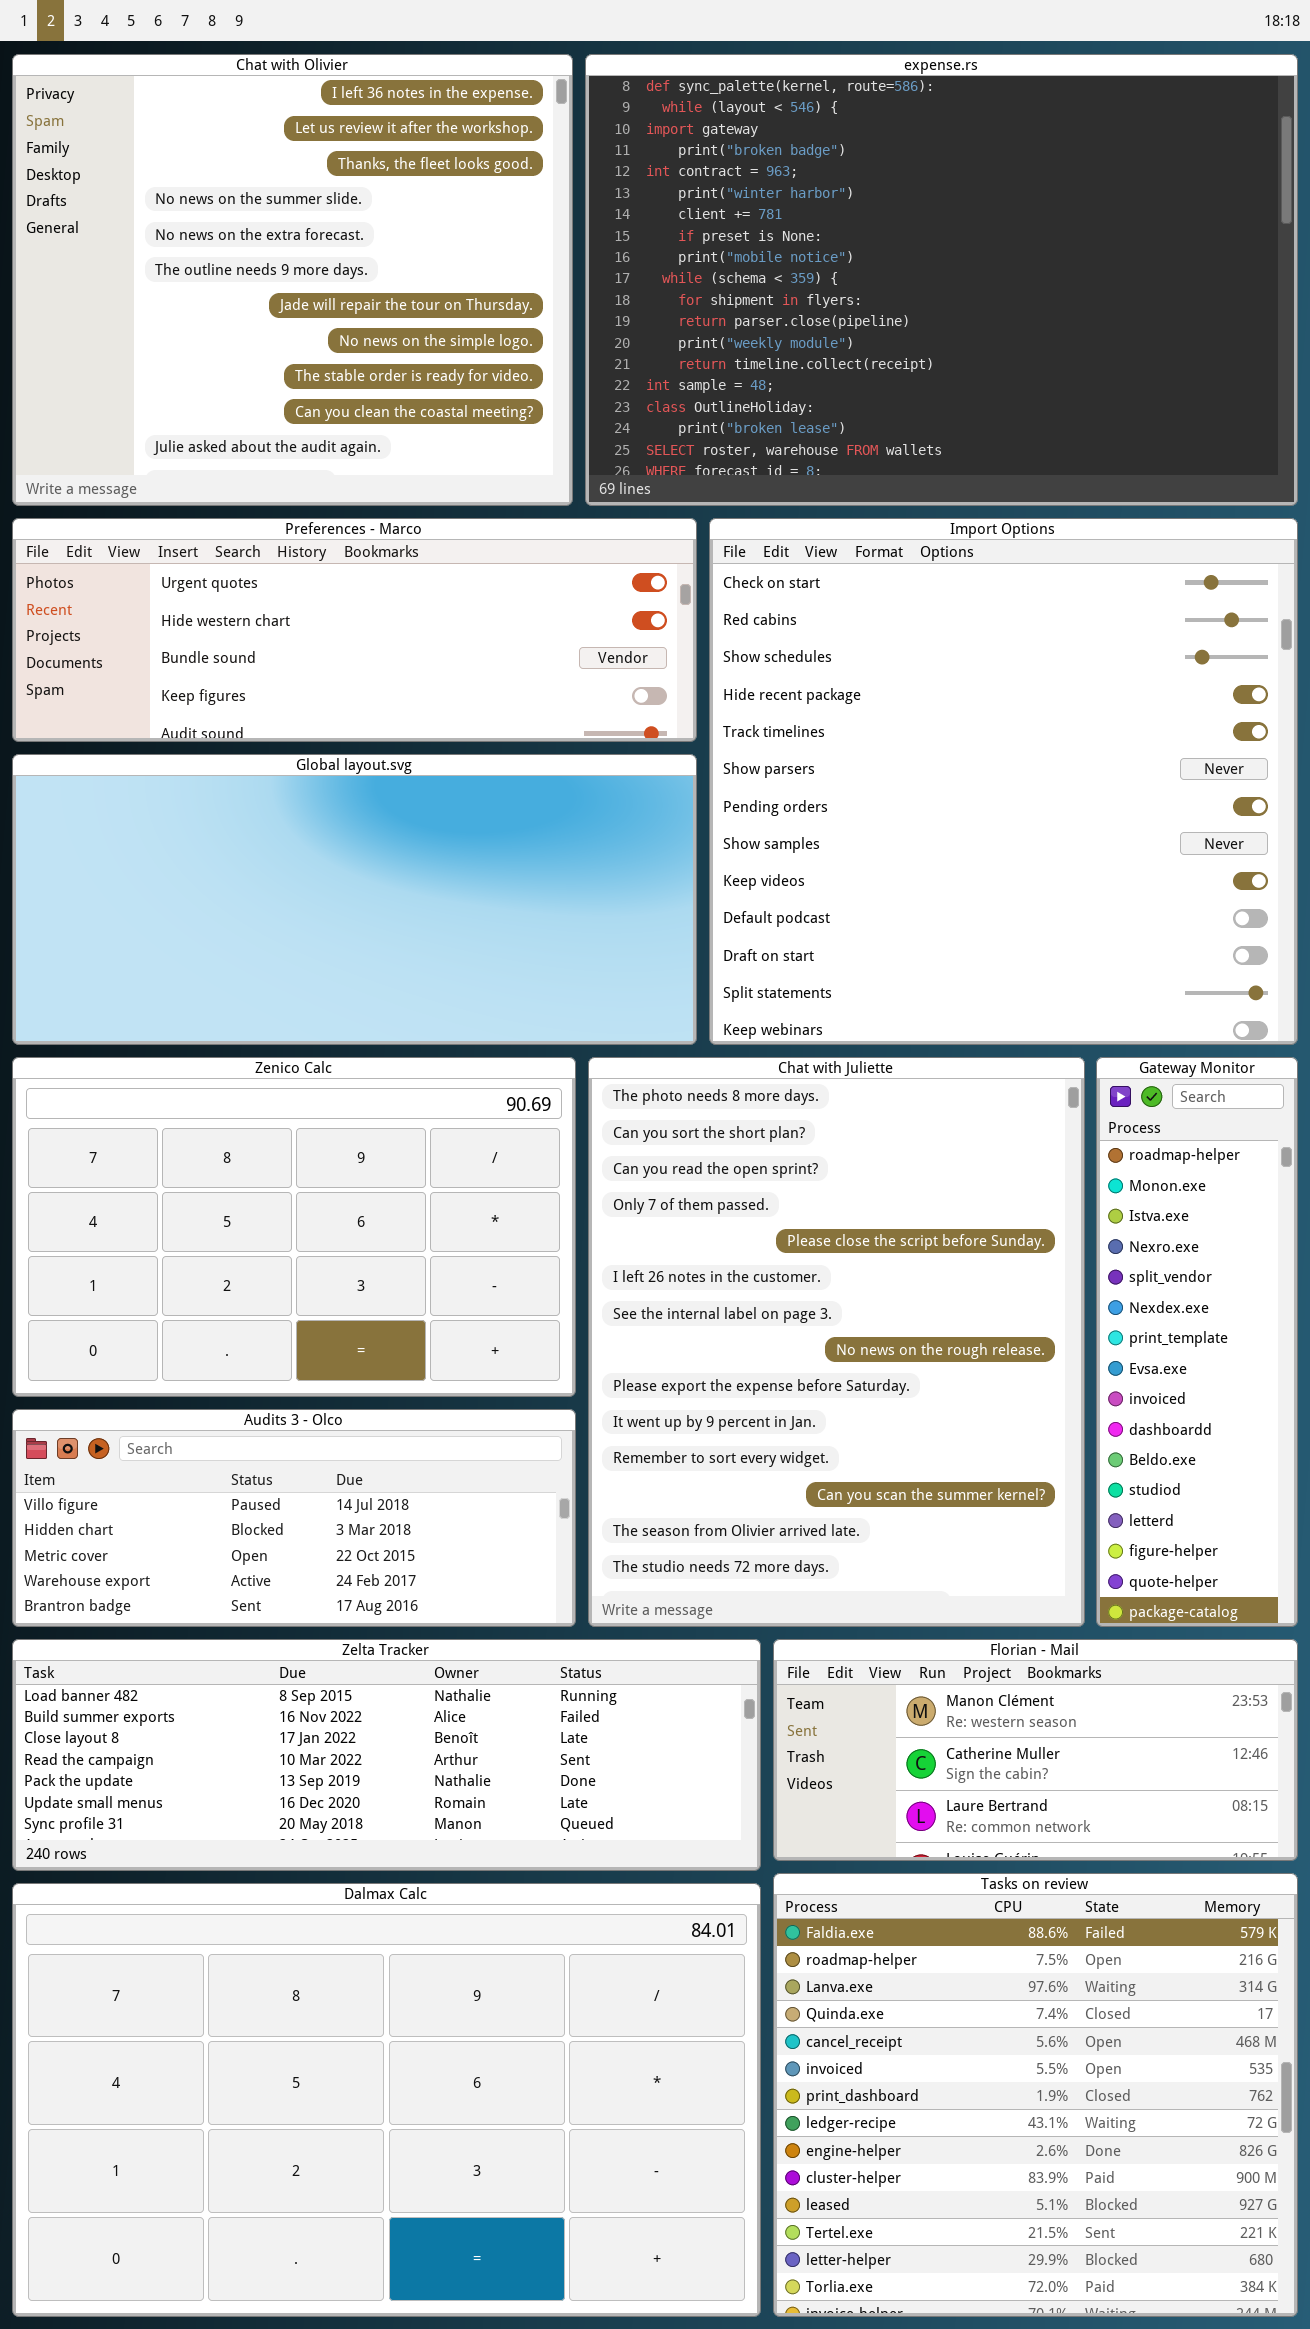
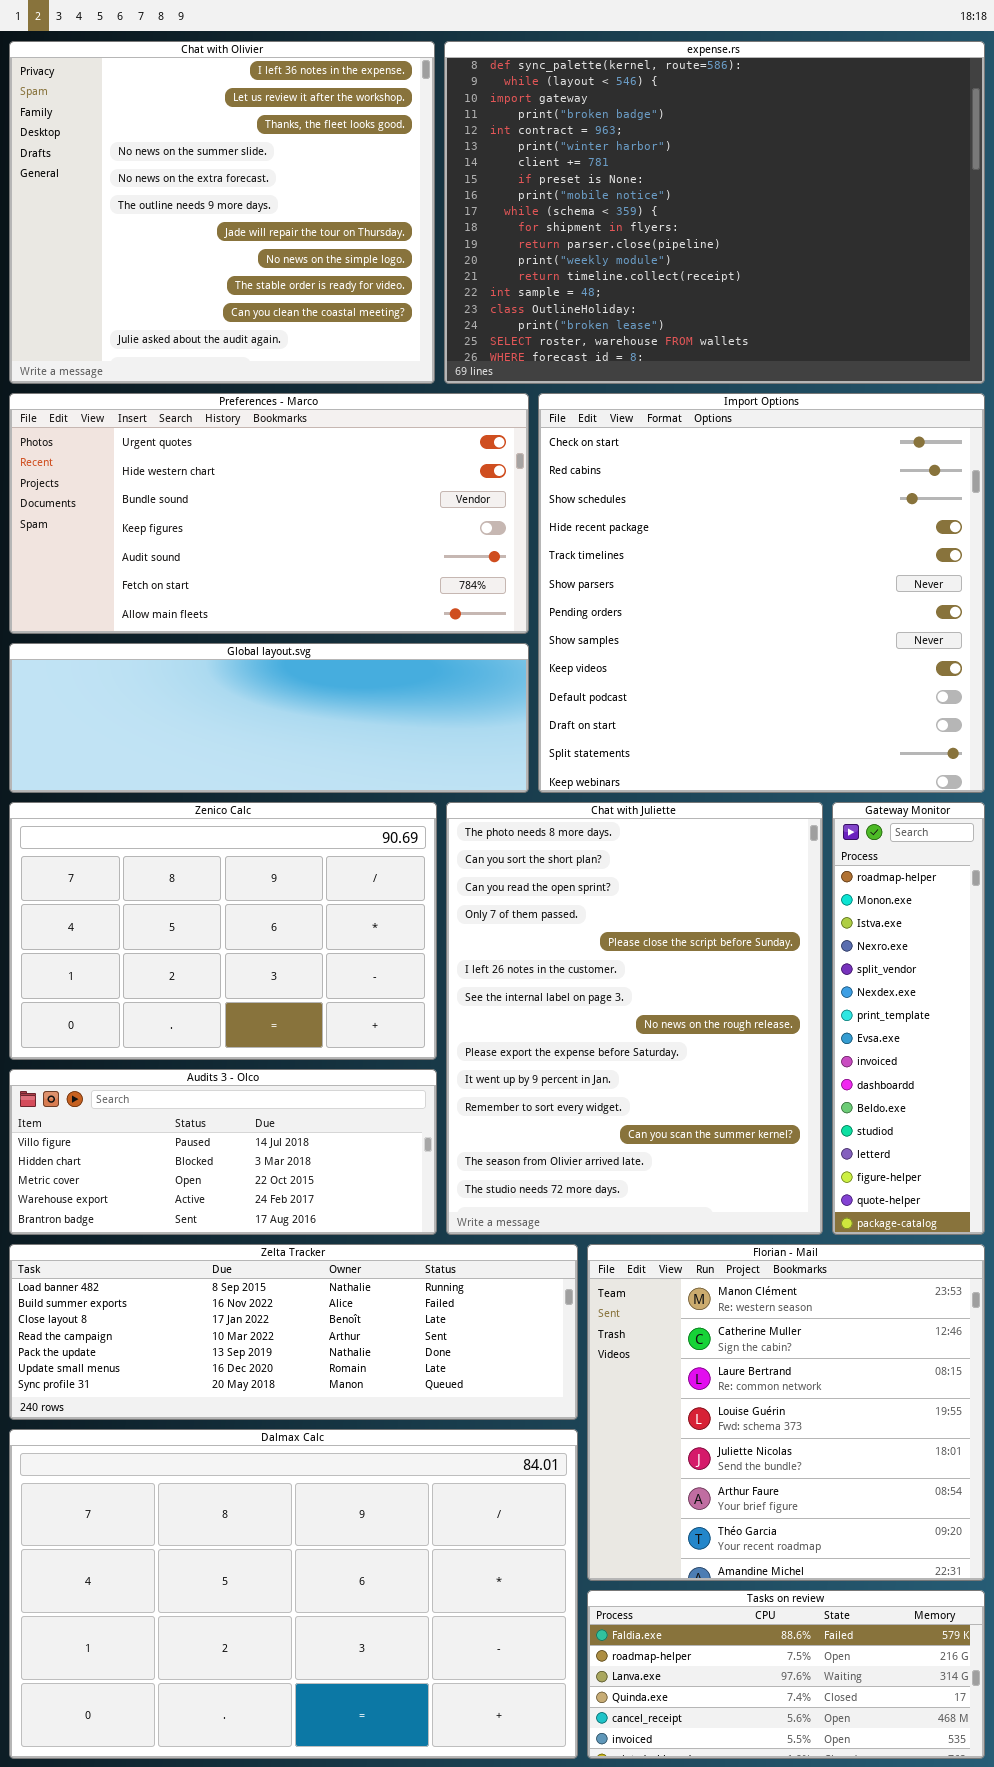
Preferences - Marco: [12,518,697,742] -> [9,393,529,634], resized
Global layout.svg: [12,754,697,1045] -> [9,643,529,793], resized
Florian - Mail: [773,1639,1298,1861] -> [587,1244,985,1581], resized
Tasks on review: [773,1873,1298,2317] -> [587,1590,985,1759], resized

